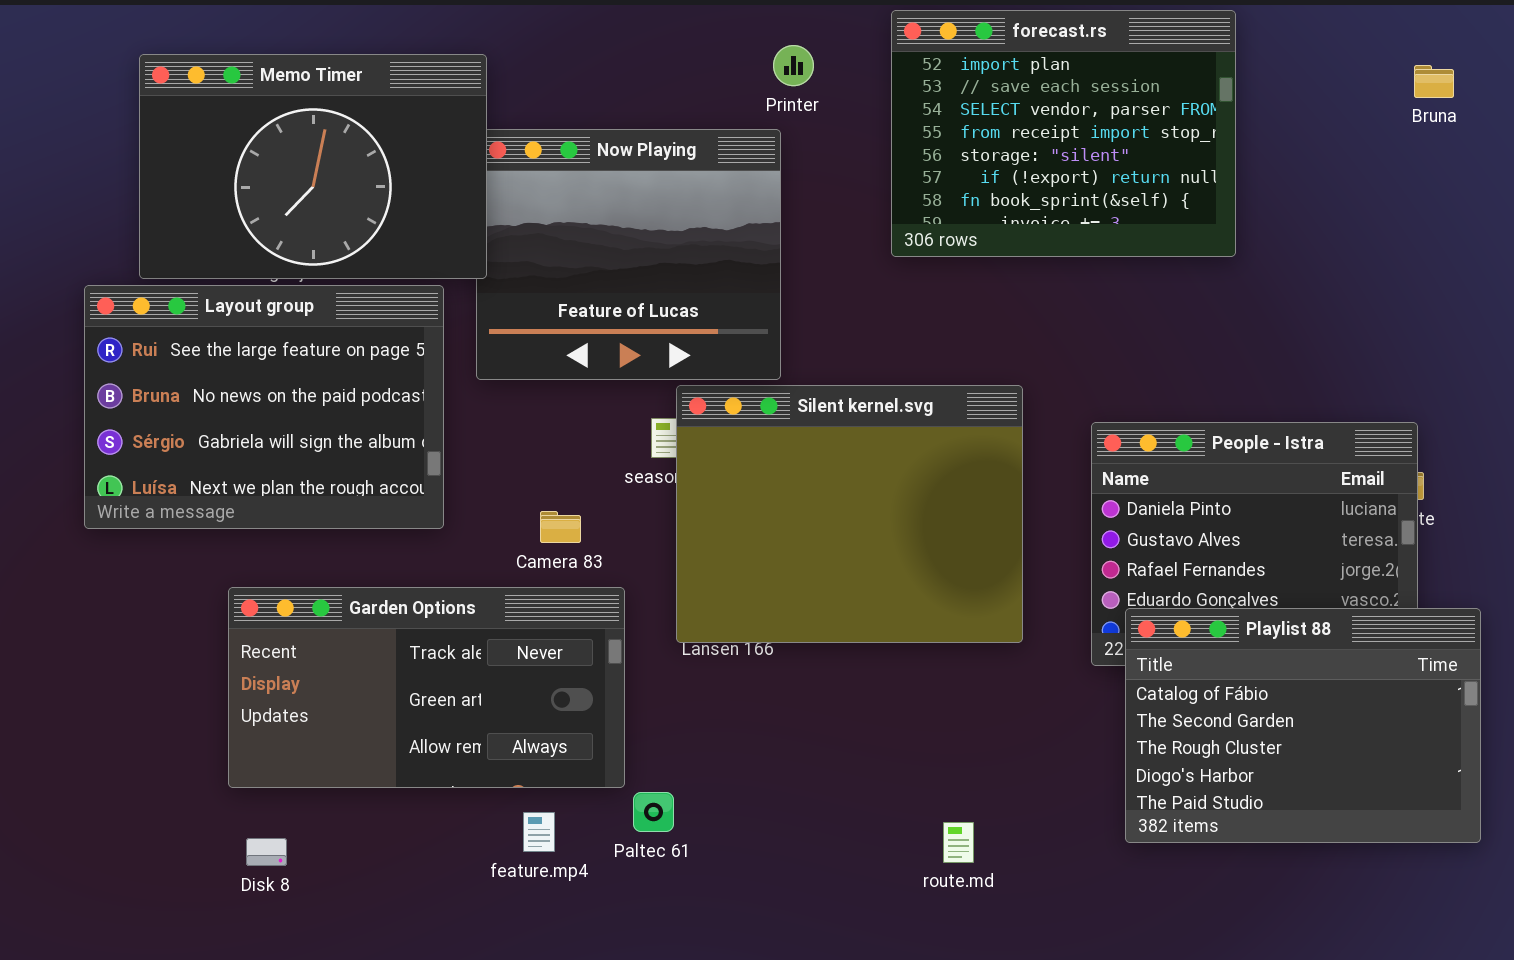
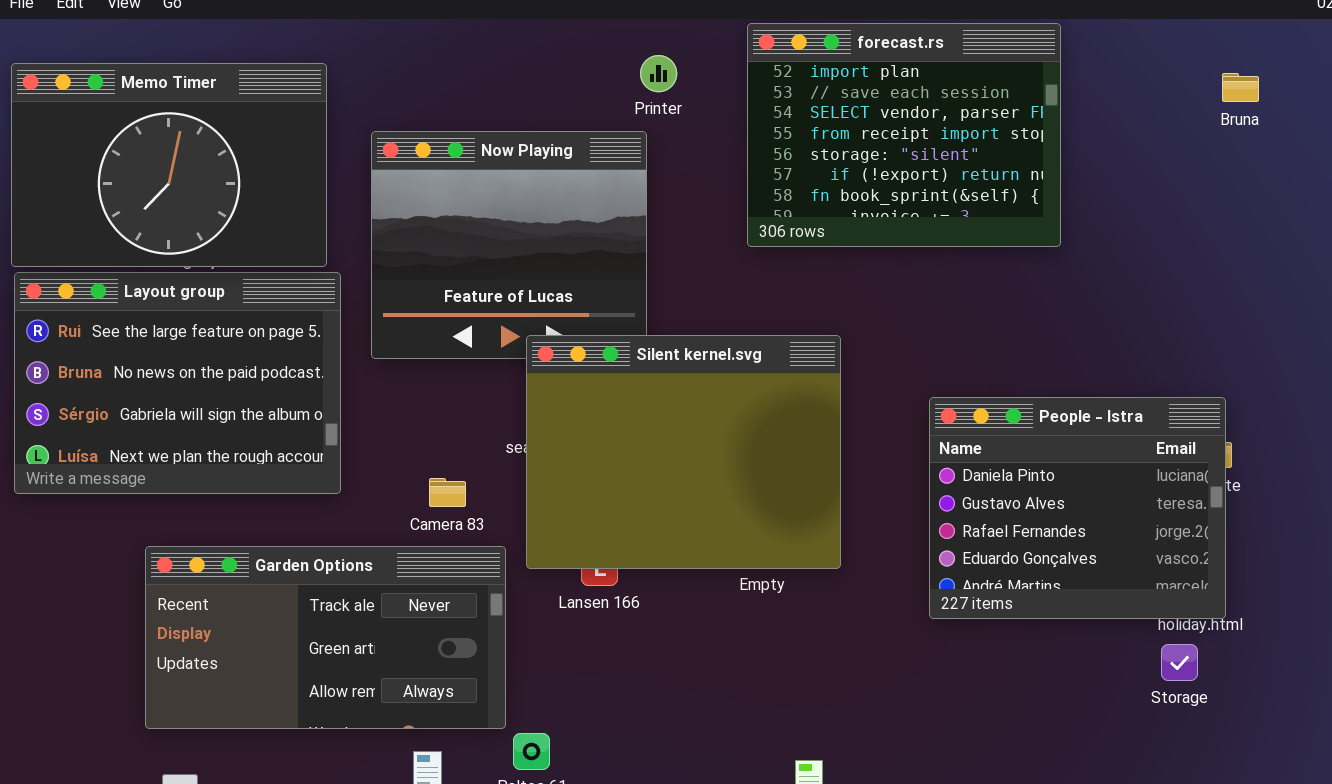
Memo Timer: [139,54,487,279] -> [11,63,327,267], moved
Silent kernel.svg: [676,385,1023,643] -> [526,335,841,569], moved
Playlist 88: [1125,608,1481,843] -> none, closed

